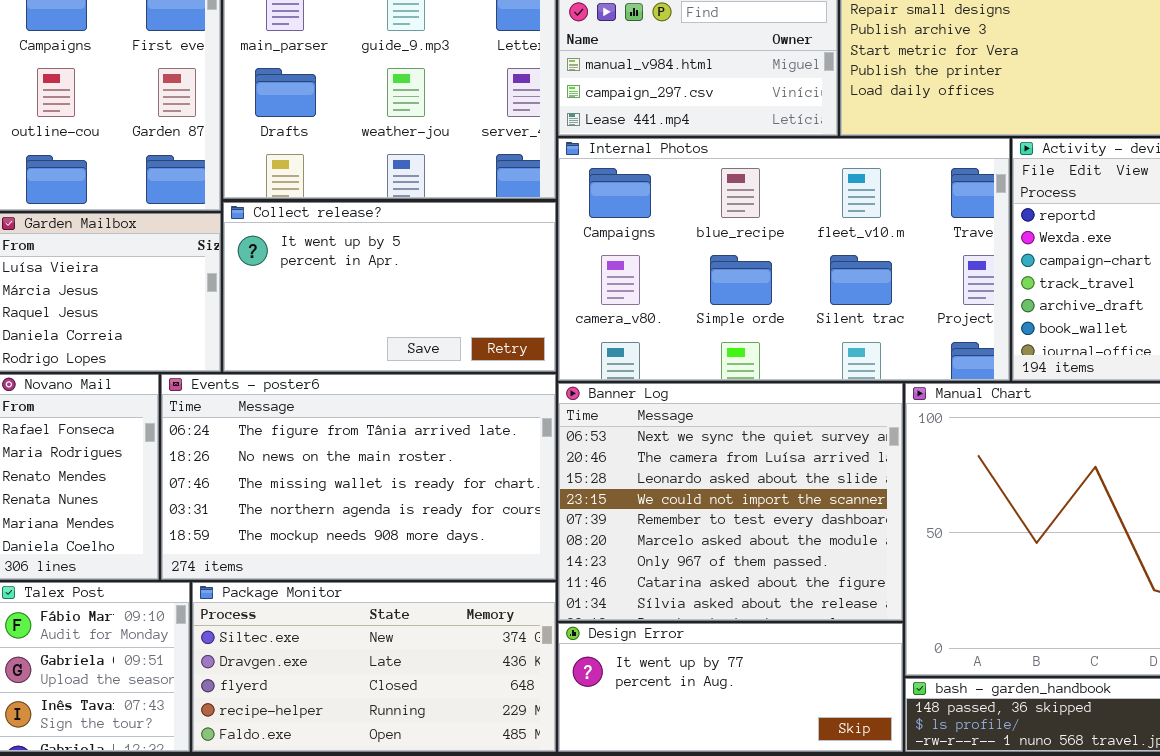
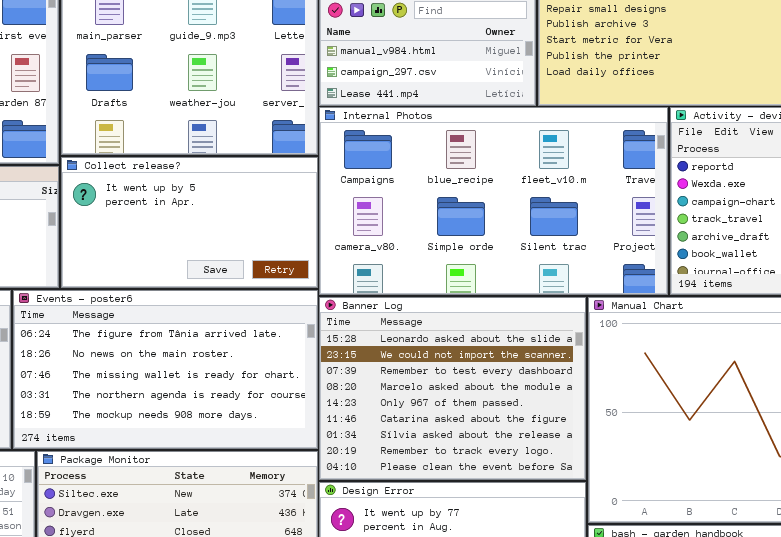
Banner Log: [558,383,903,621] -> [319,297,586,480], scrolled down 2 rows

